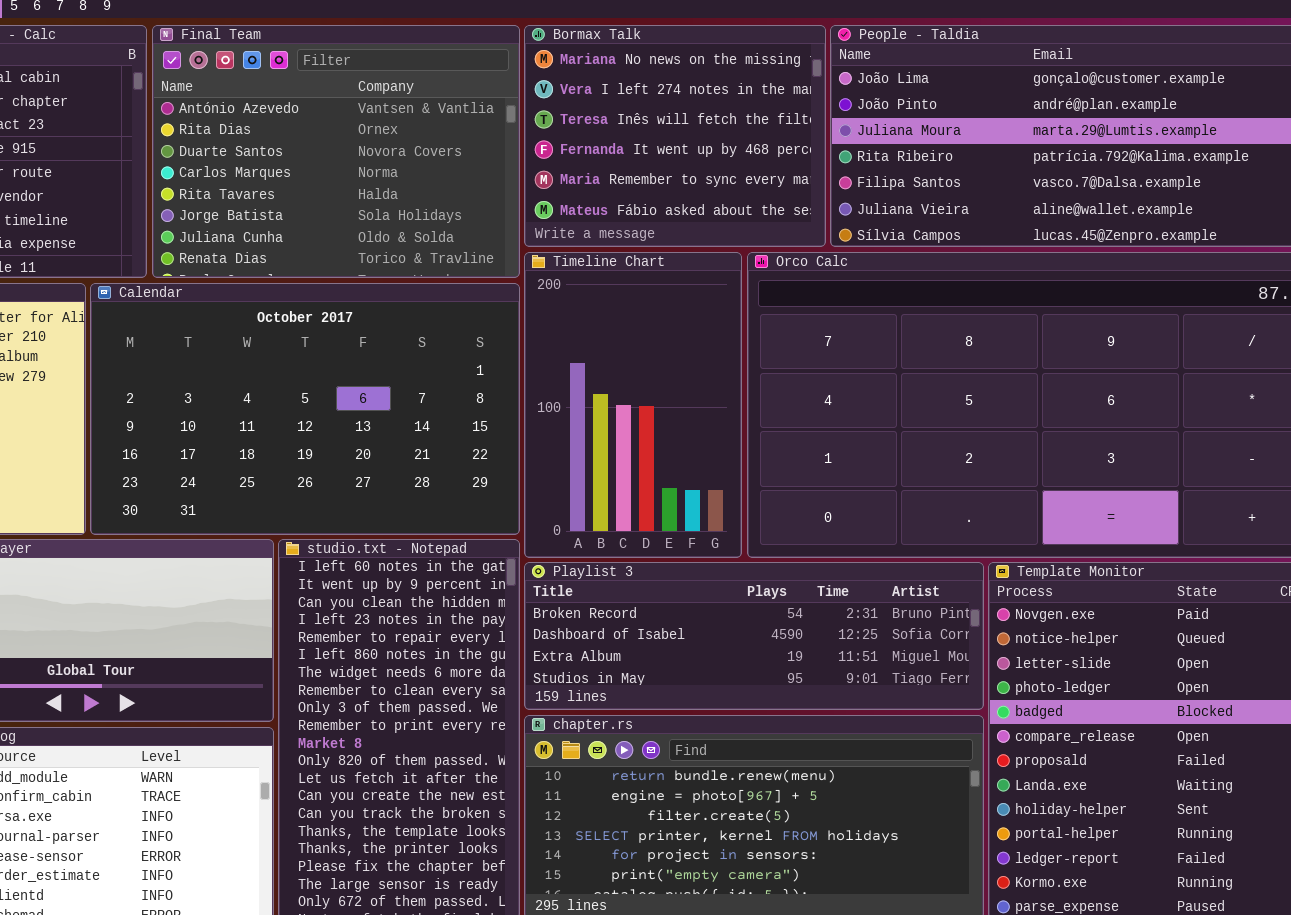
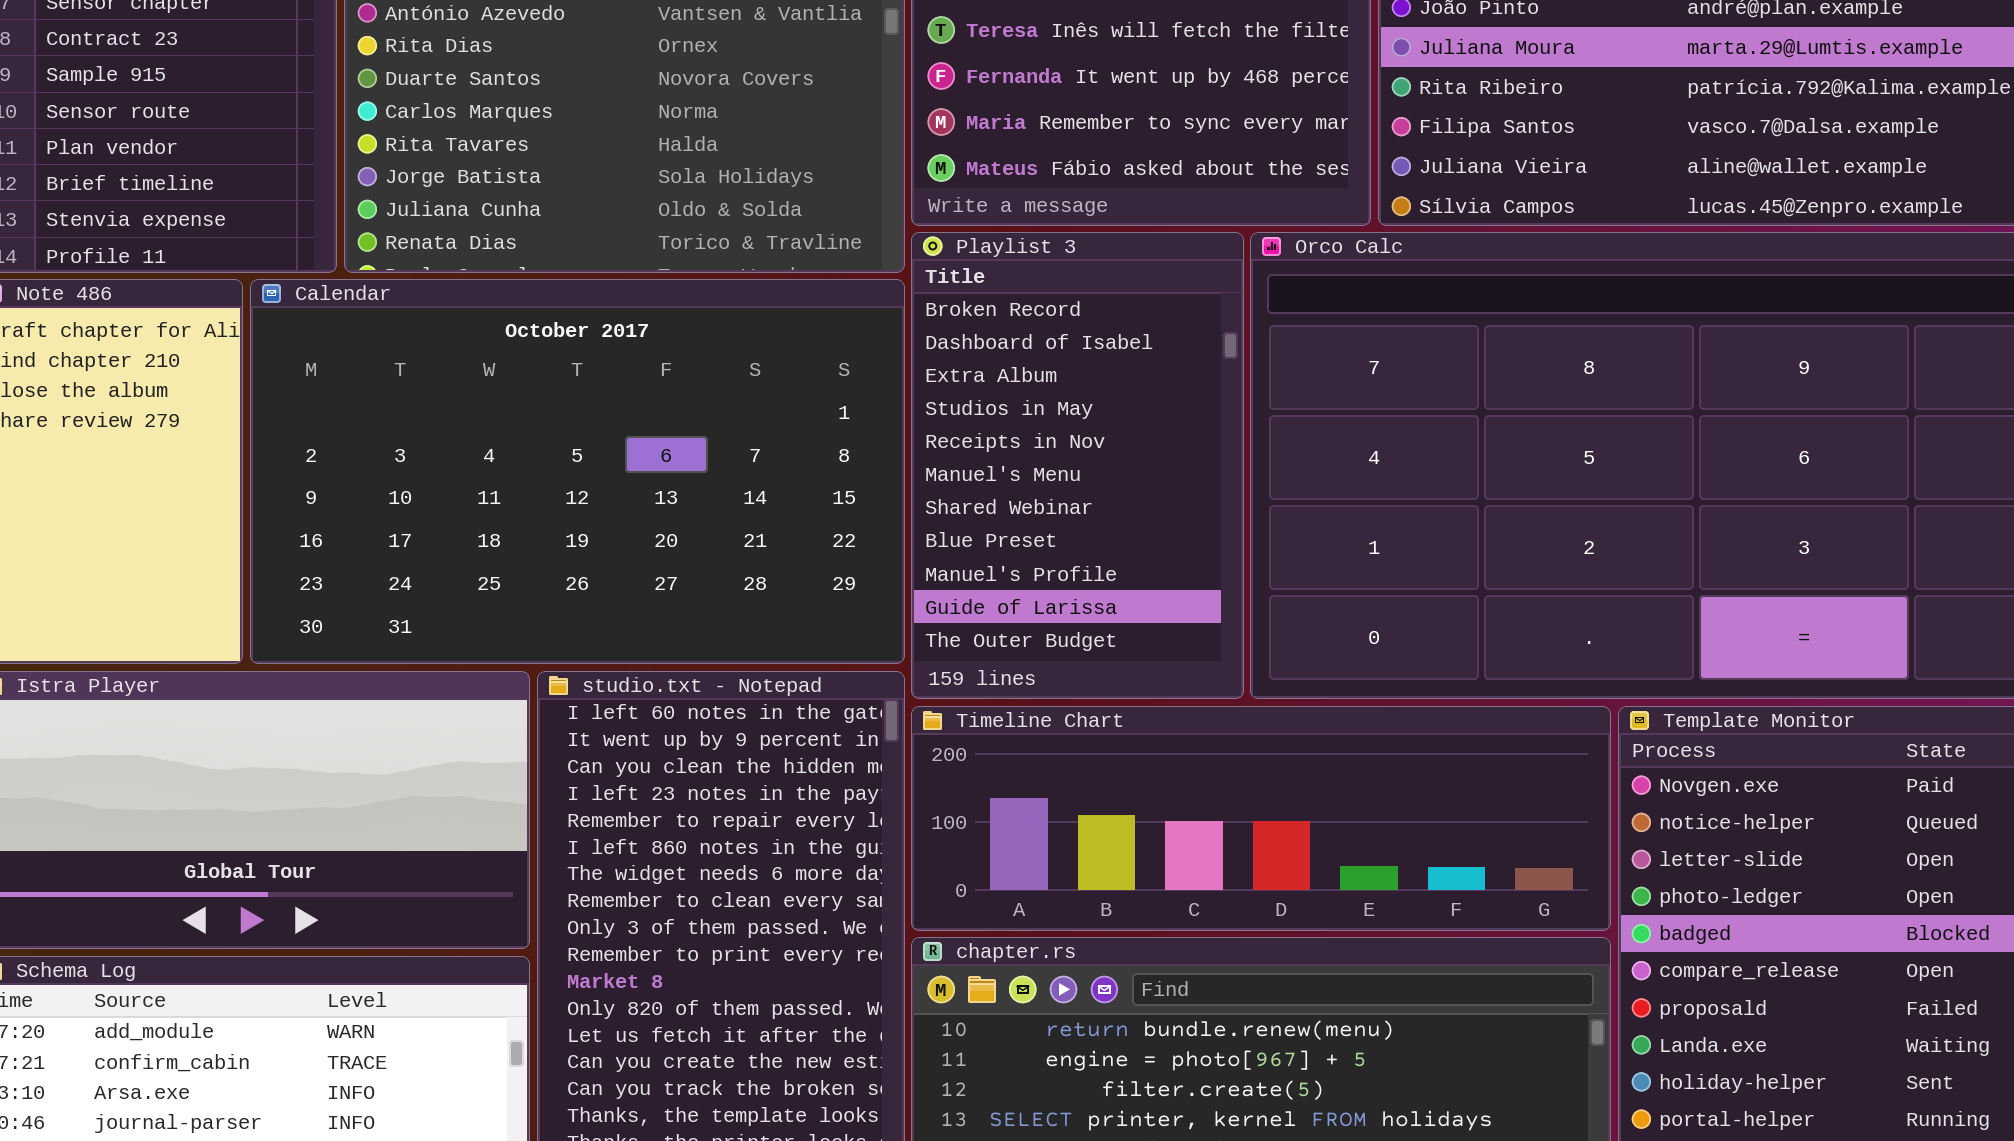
Timeline Chart: [524,252,742,558] -> [911,706,1611,931], moved, resized
Playlist 3: [524,562,984,710] -> [911,232,1244,699], moved, resized

